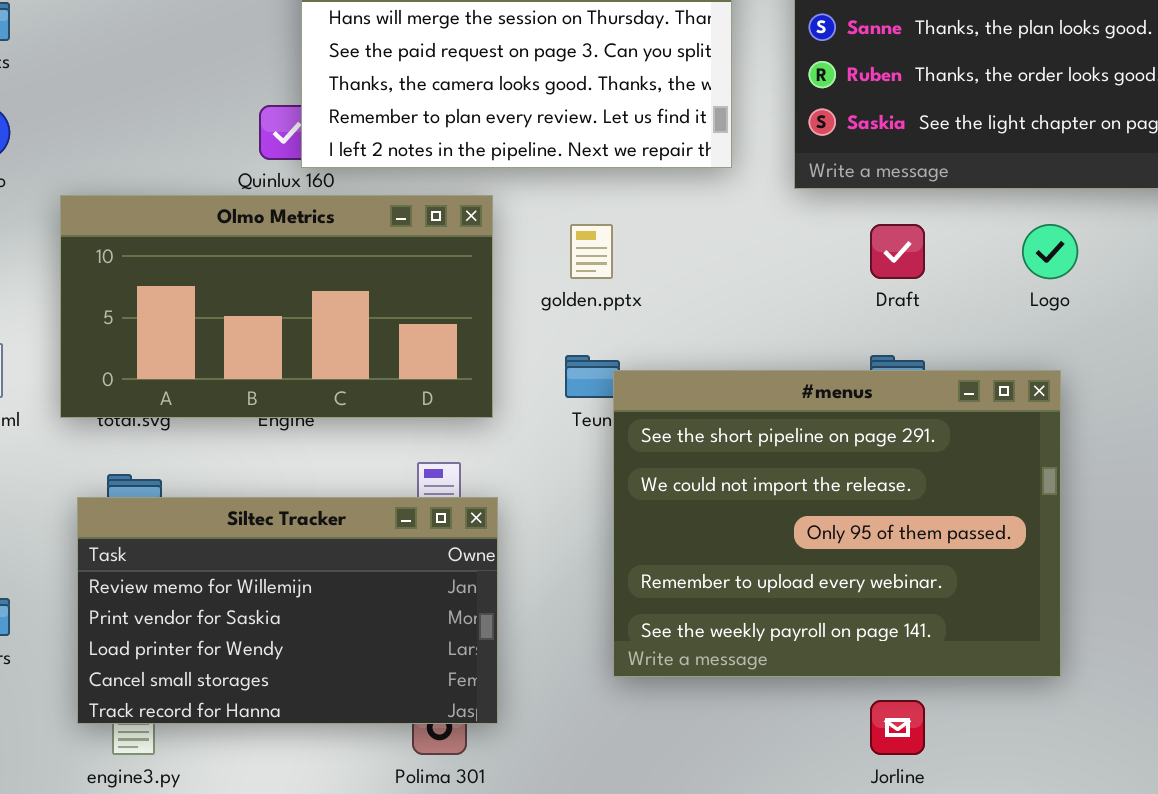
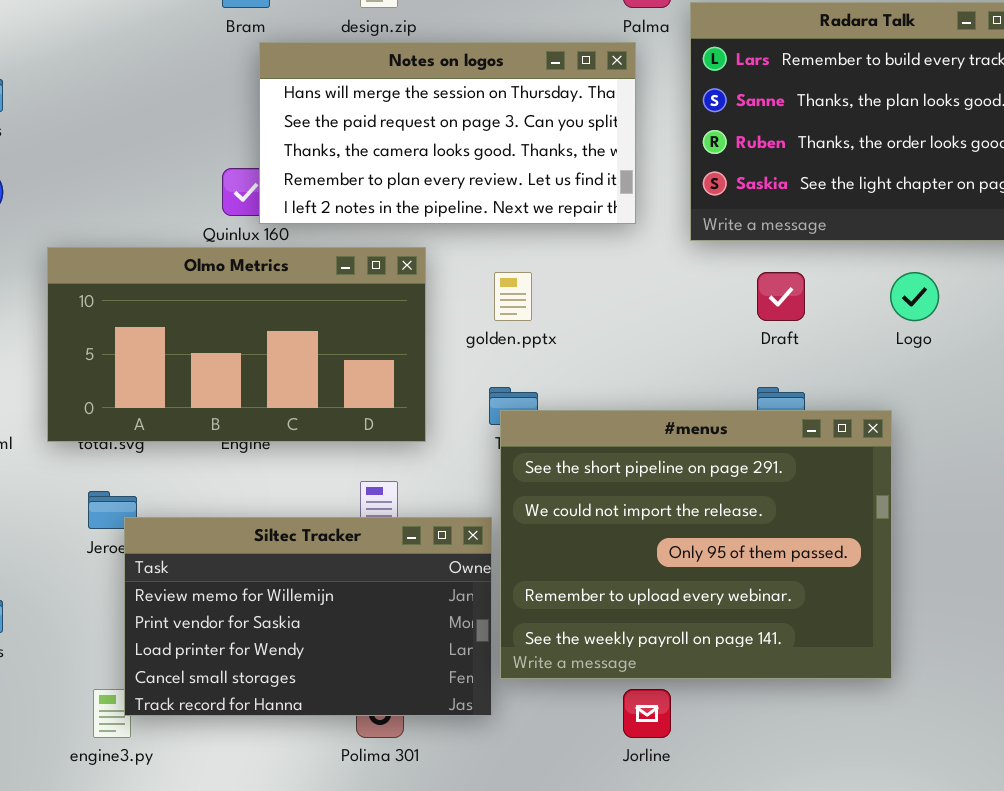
#menus: [613,370,1061,677] -> [500,410,892,679], moved
Siltec Tracker: [77,497,498,724] -> [124,517,492,716], moved
Jorline: [870,700,925,755] -> [623,689,671,738], moved

